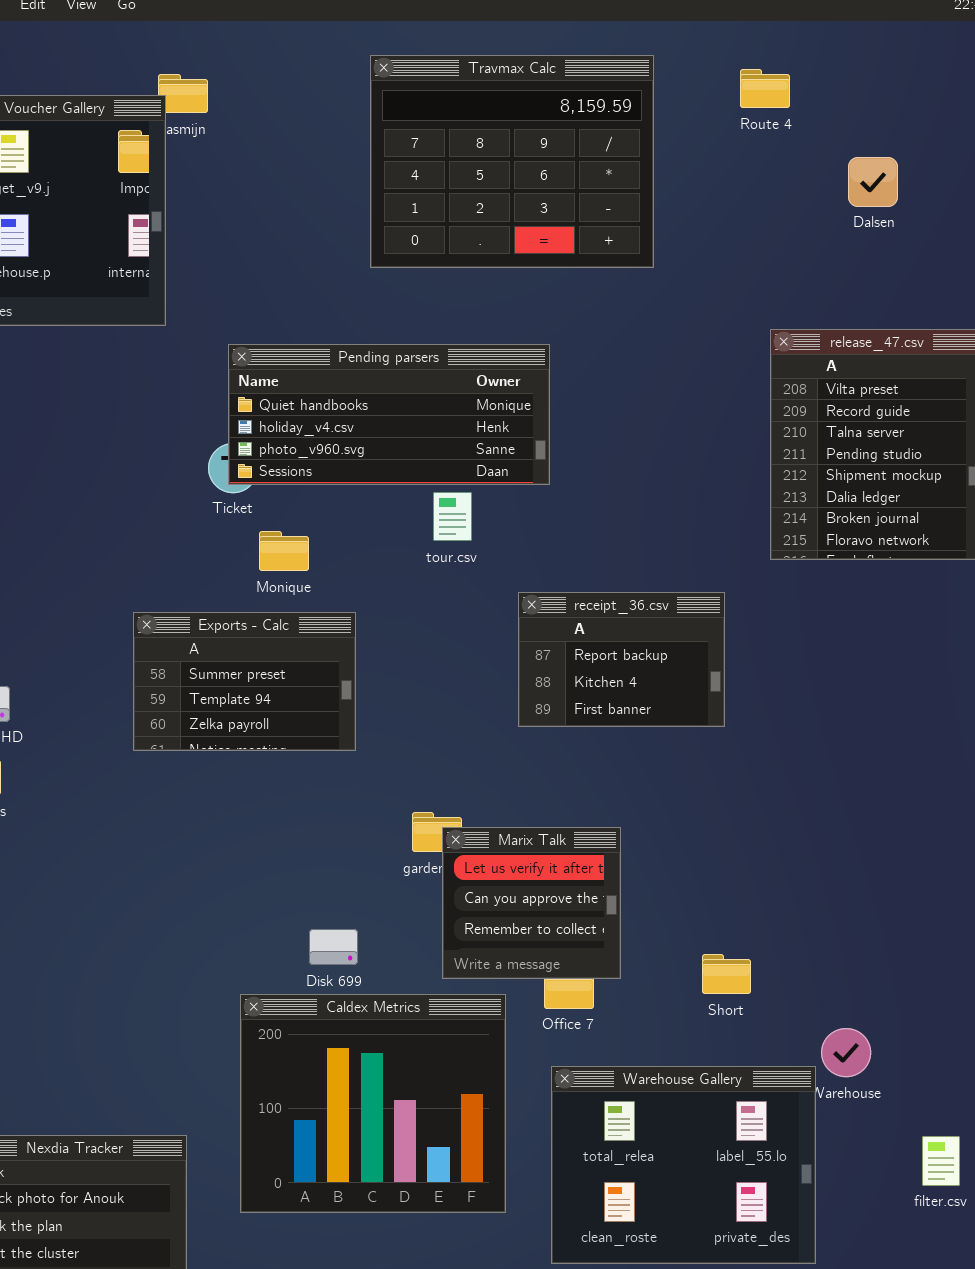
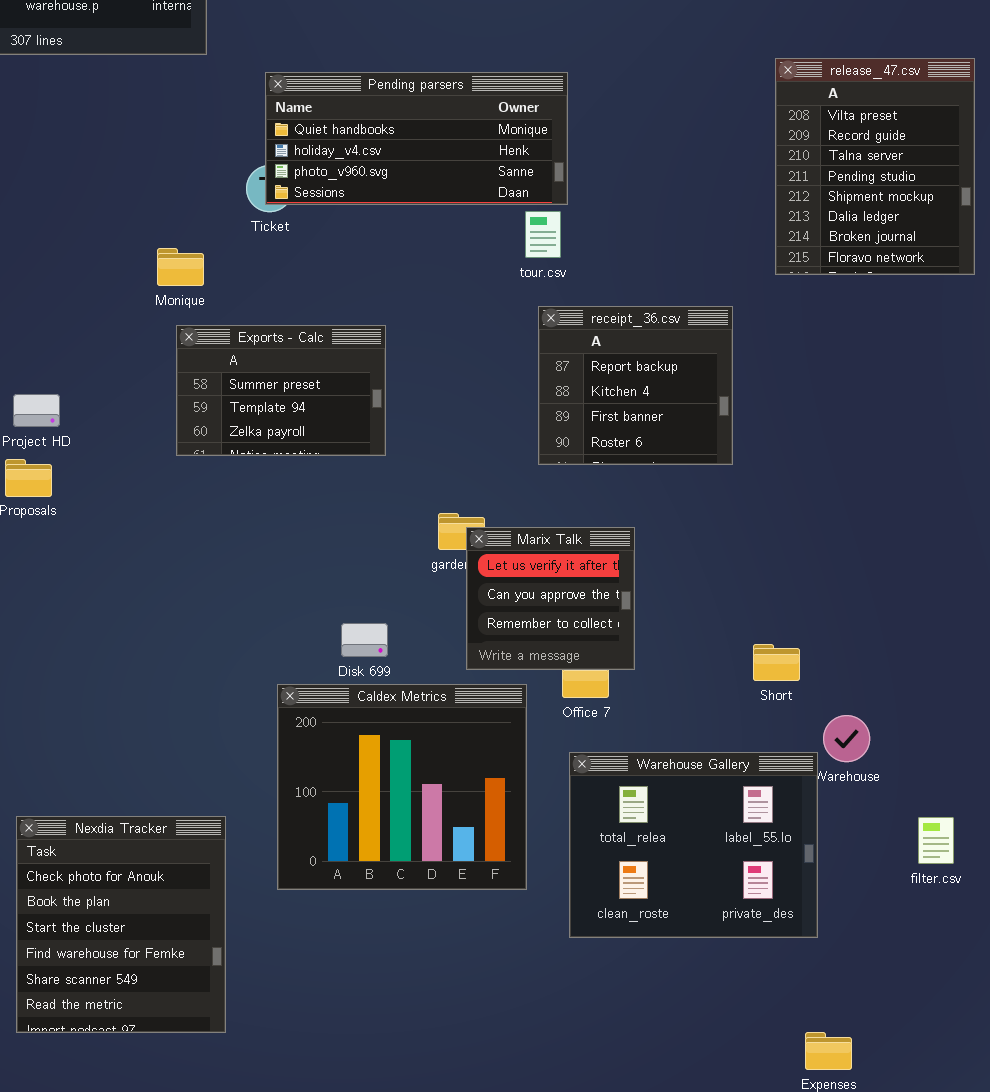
tour.csv: [433,492,472,541] -> [525,211,561,258], moved
Monique: [259,531,309,571] -> [157,248,204,286], moved
receipt_36.csv: [518,592,725,727] -> [538,306,733,465], resized
Short: [702,954,751,994] -> [753,644,800,681], moved

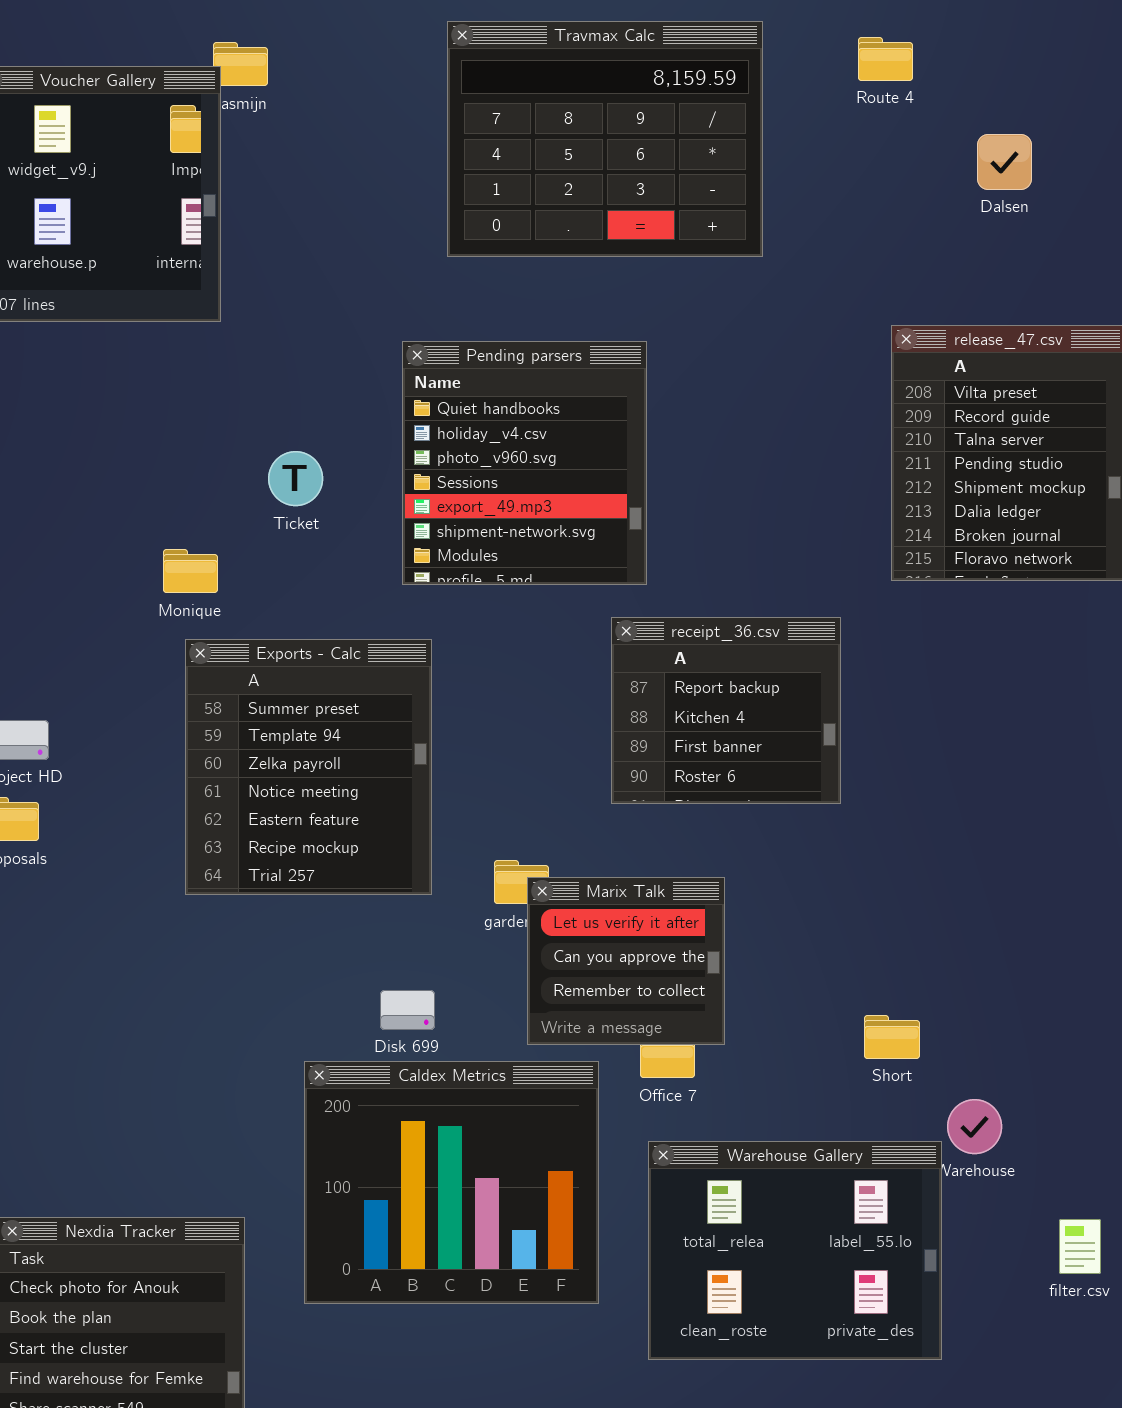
Pending parsers: [265,72,568,205] -> [402,341,647,585], resized
Exports - Calc: [176,325,386,456] -> [185,639,432,895], resized

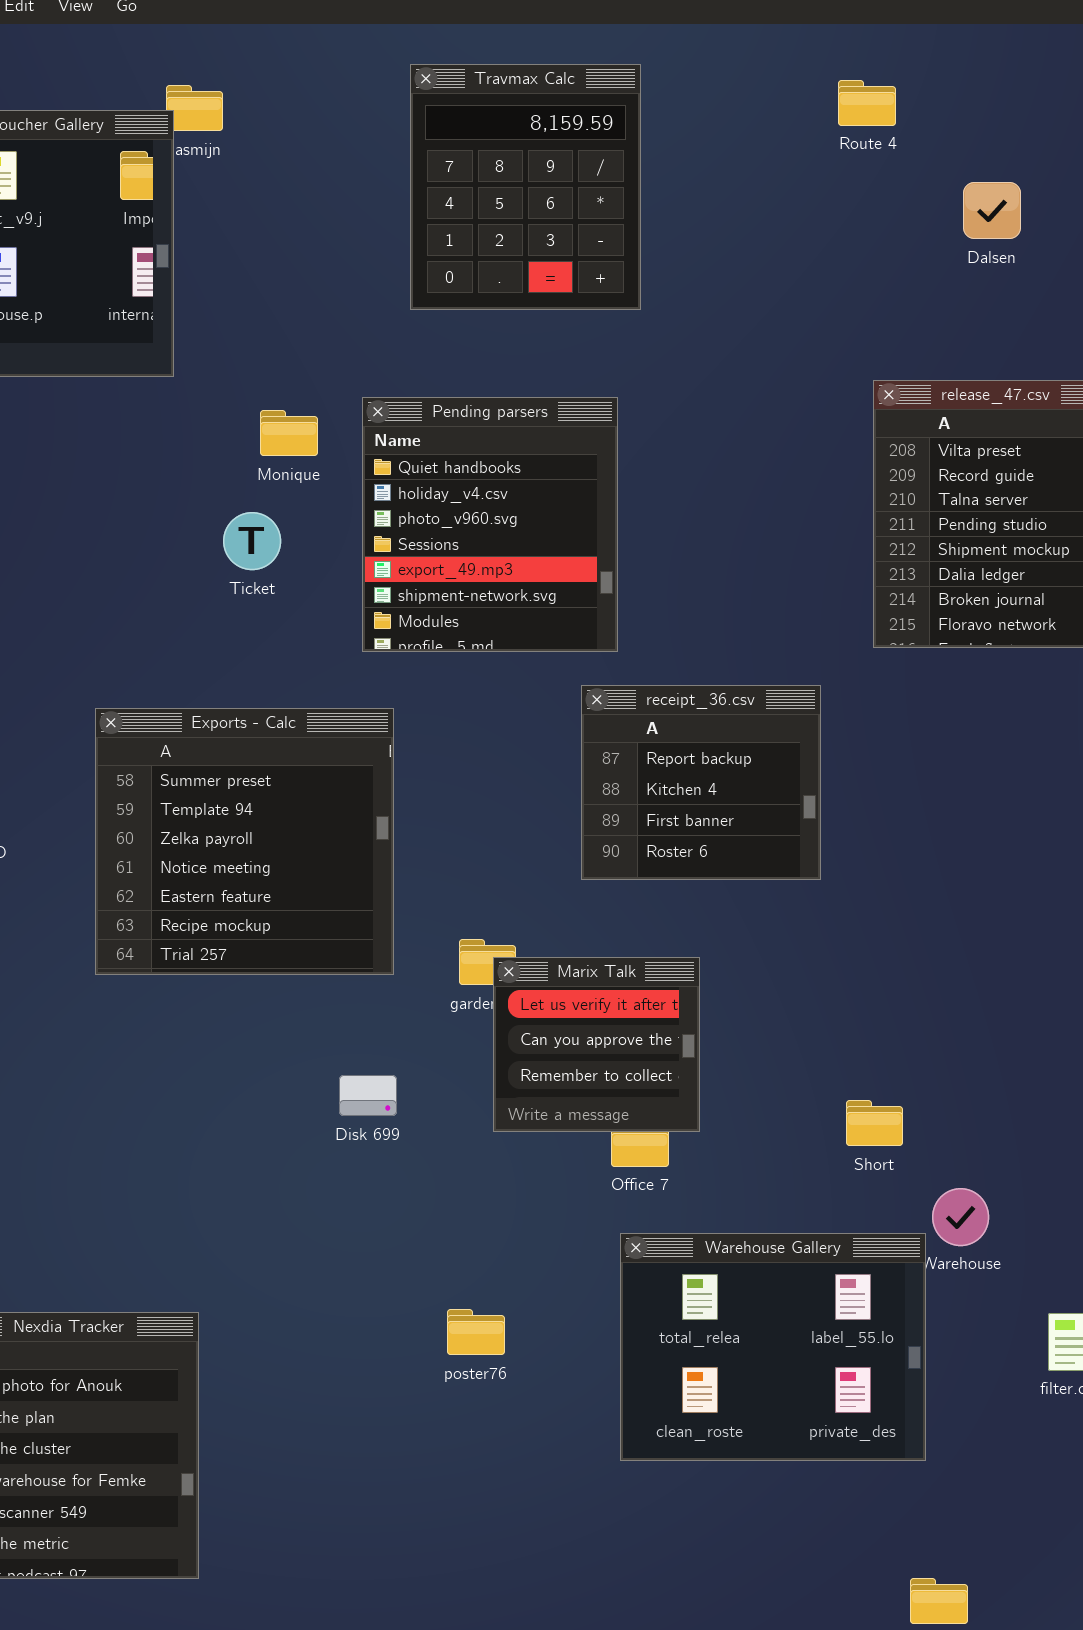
Travmax Calc: [447,21,763,257] -> [410,64,641,310], resized
Monique: [163,549,218,593] -> [260,410,318,456], moved
Exports - Calc: [185,639,432,895] -> [95,708,394,975], resized
Caldex Metrics: [304,1061,599,1304] -> none, closed

